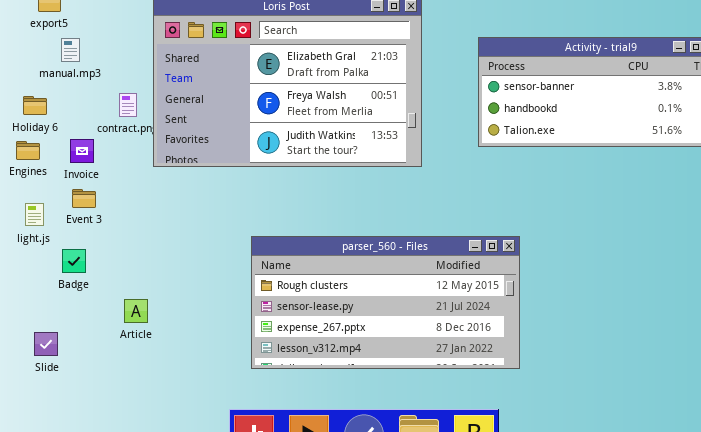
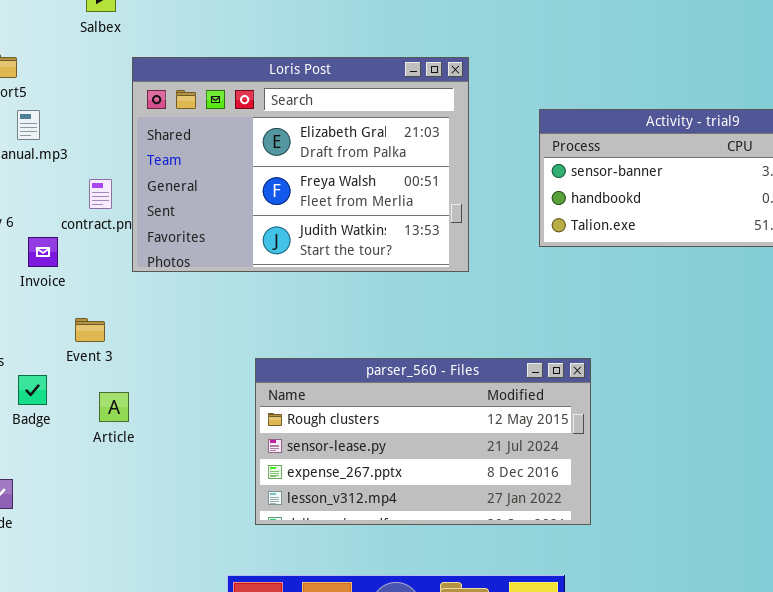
Event 3: [72,189,96,208] -> [75,318,105,342], moved
Article: [124,299,148,323] -> [99,392,129,422], moved

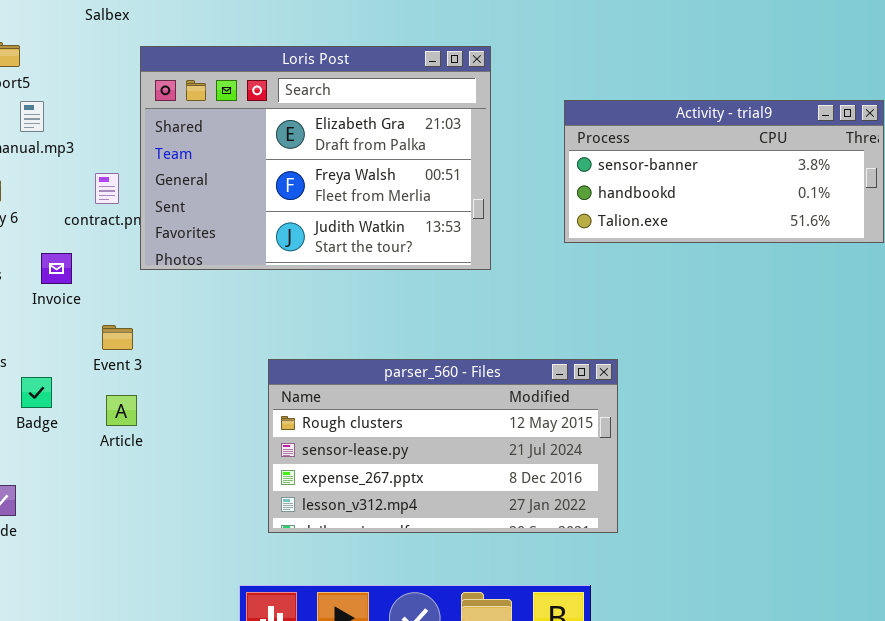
Invoice: [28,237,58,267] -> [41,253,72,284], moved
Event 3: [75,318,105,342] -> [102,325,133,350], moved

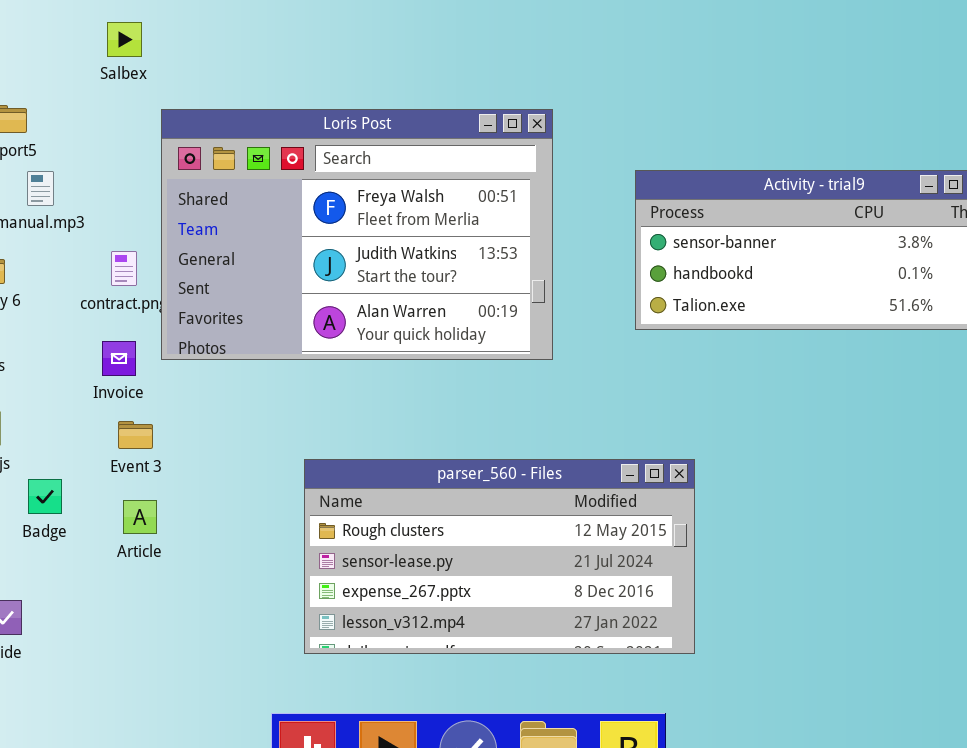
Loris Post: [140,46,491,270] -> [161,109,553,360], scrolled down 1 row
Invoice: [41,253,72,284] -> [102,341,136,376], moved

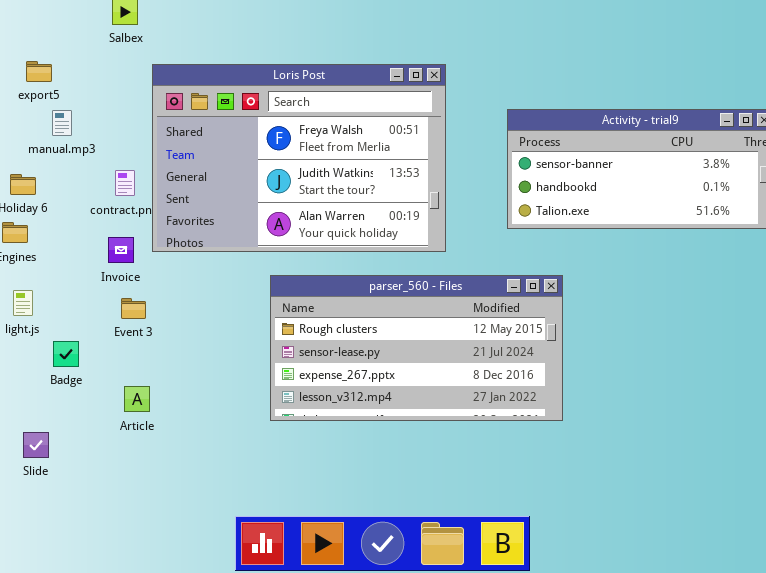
parser_560 - Files: [304,459,695,654] -> [270,275,563,421], moved
Article: [123,500,157,534] -> [124,386,150,412], moved

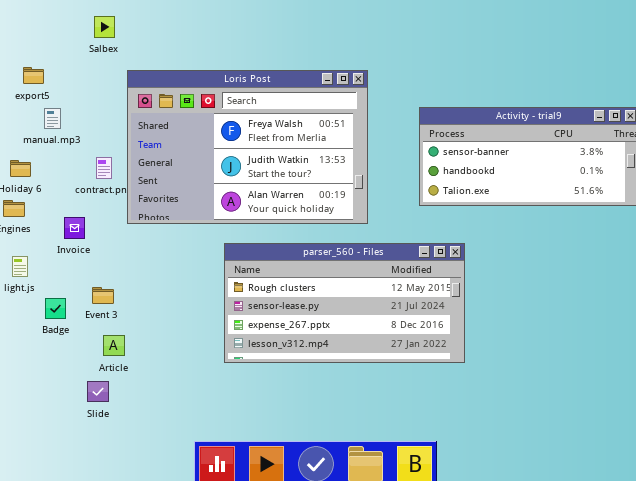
Invoice: [108,237,134,263] -> [64,217,85,239], moved
Event 3: [121,298,146,319] -> [92,287,114,304], moved
Slide: [23,432,49,458] -> [87,381,109,402], moved

